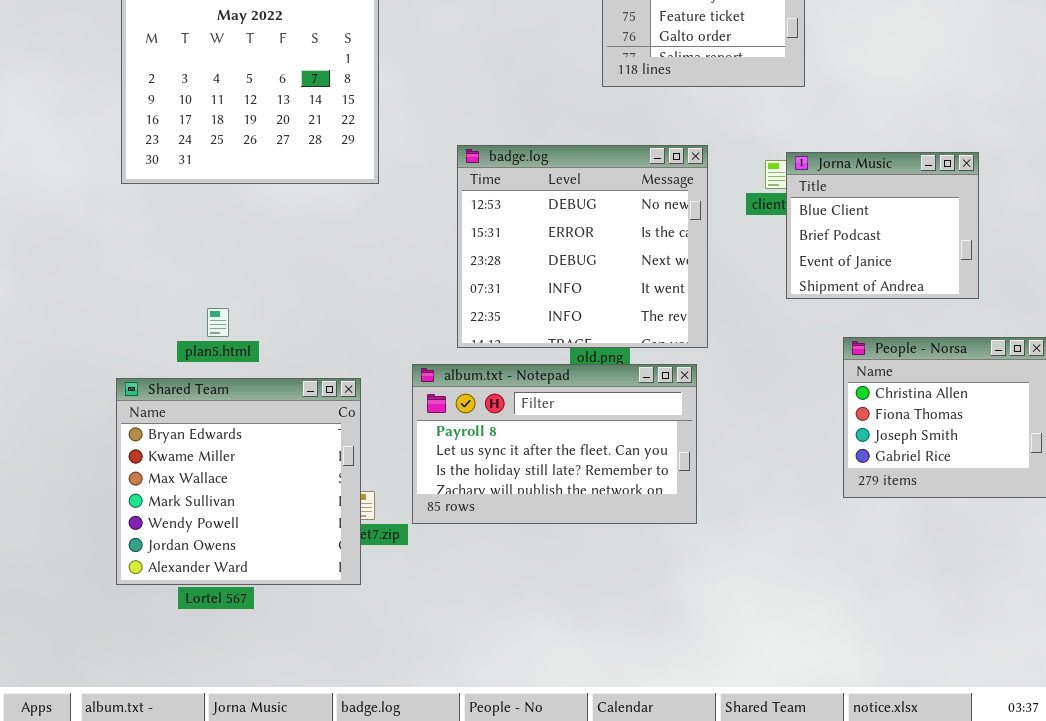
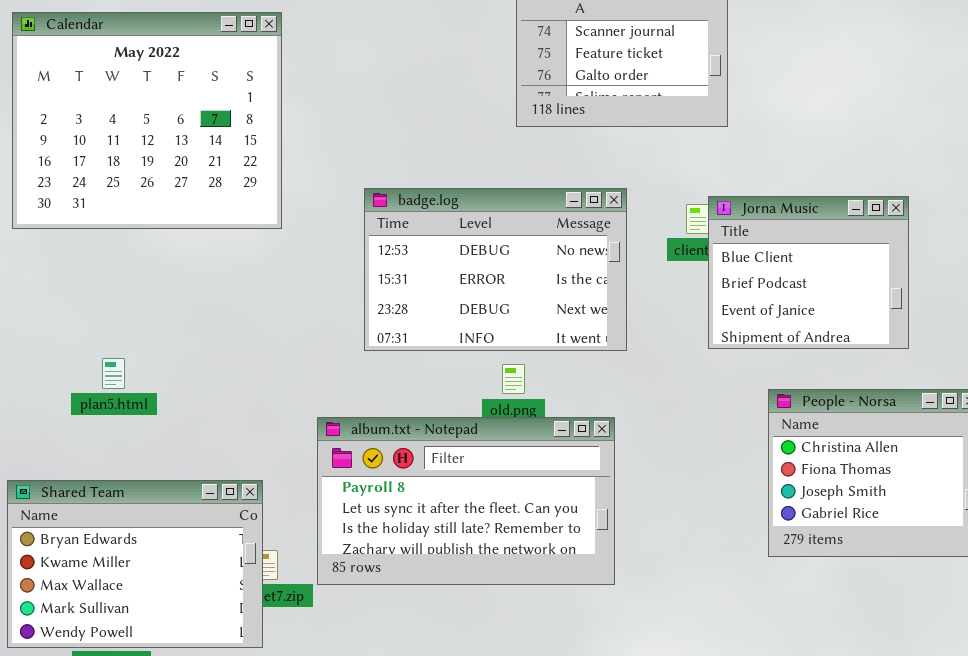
badge.log: [457,145,708,348] -> [364,188,627,351], resized
Shared Team: [116,378,361,585] -> [7,480,263,648], resized

